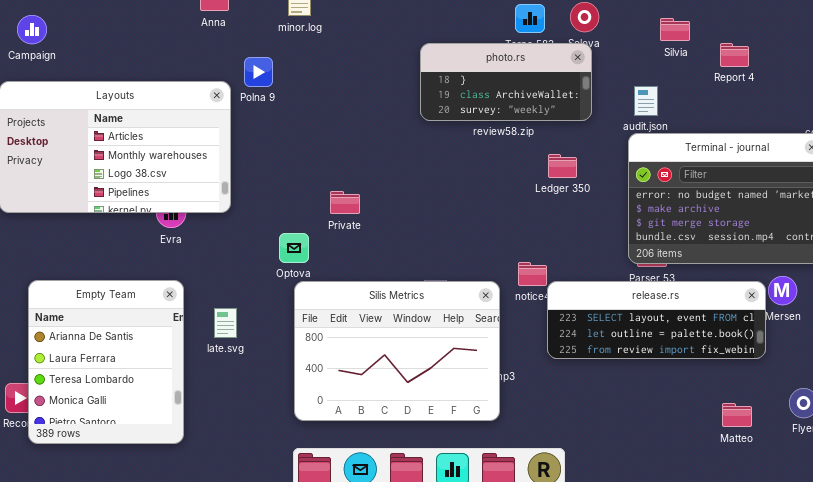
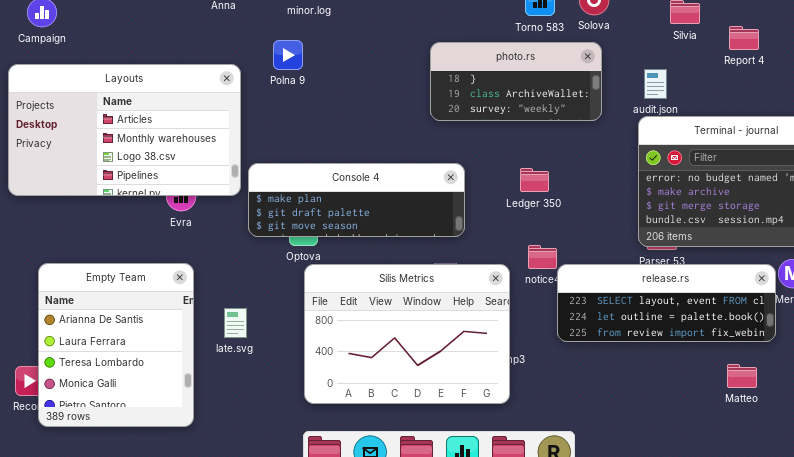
photo.rs: [420,43,592,121] -> [430,42,602,121], moved
Polna 9: [244,57,273,87] -> [273,40,303,70], moved
Ledger 350: [548,154,577,178] -> [520,168,549,192], moved
Console 4: none -> [248,163,465,237], opened
late.svg: [214,308,237,338] -> [224,308,247,338], moved
Matteo: [722,403,752,427] -> [727,364,757,388], moved

